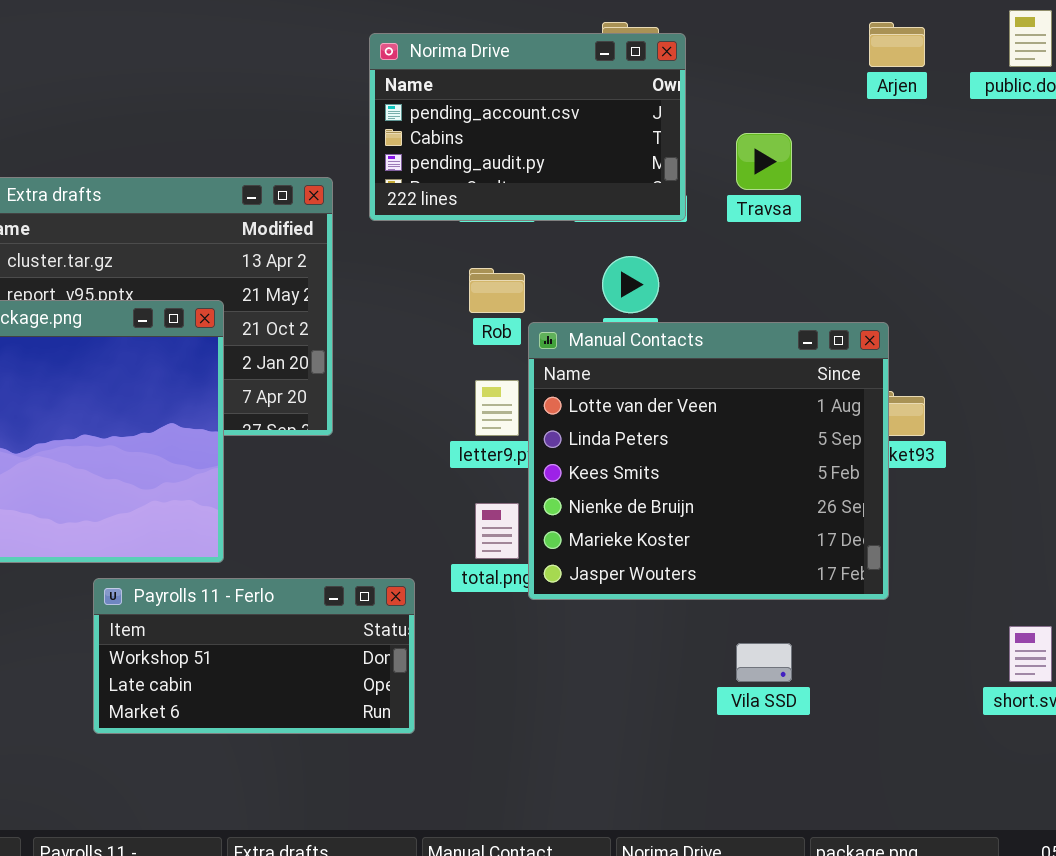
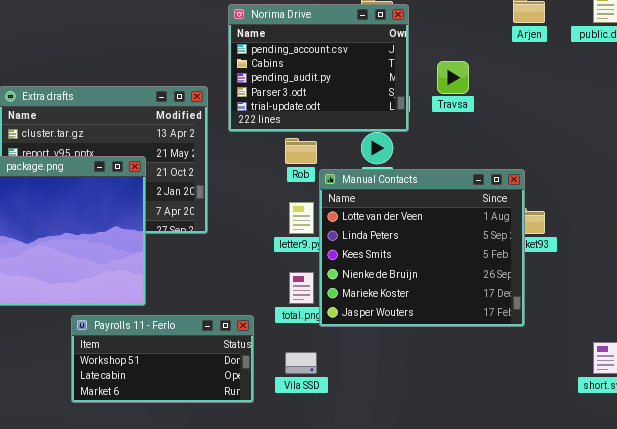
Norima Drive: [369,33,686,221] -> [228,4,409,132], resized
Vila SSD: [736,643,792,682] -> [285,352,317,374], moved

